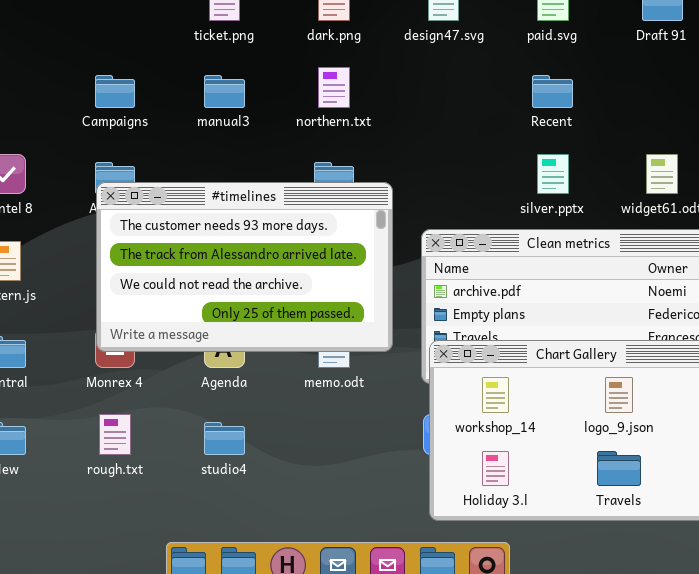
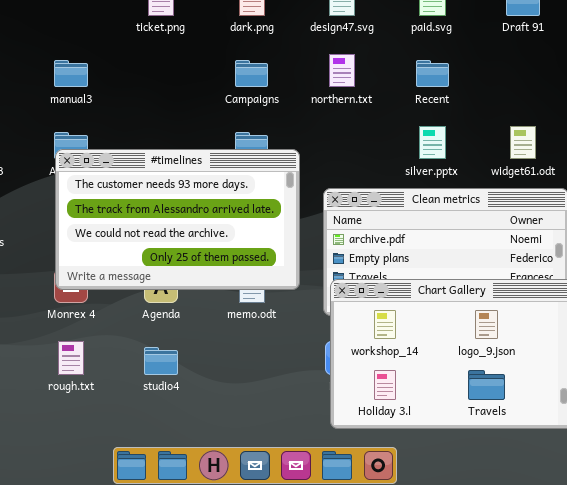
northern.txt: [318,67,350,108] -> [329,54,355,87], moved
Campaigns: [95,75,135,108] -> [235,60,268,87], moved
manual3: [204,75,245,108] -> [54,60,88,87], moved

